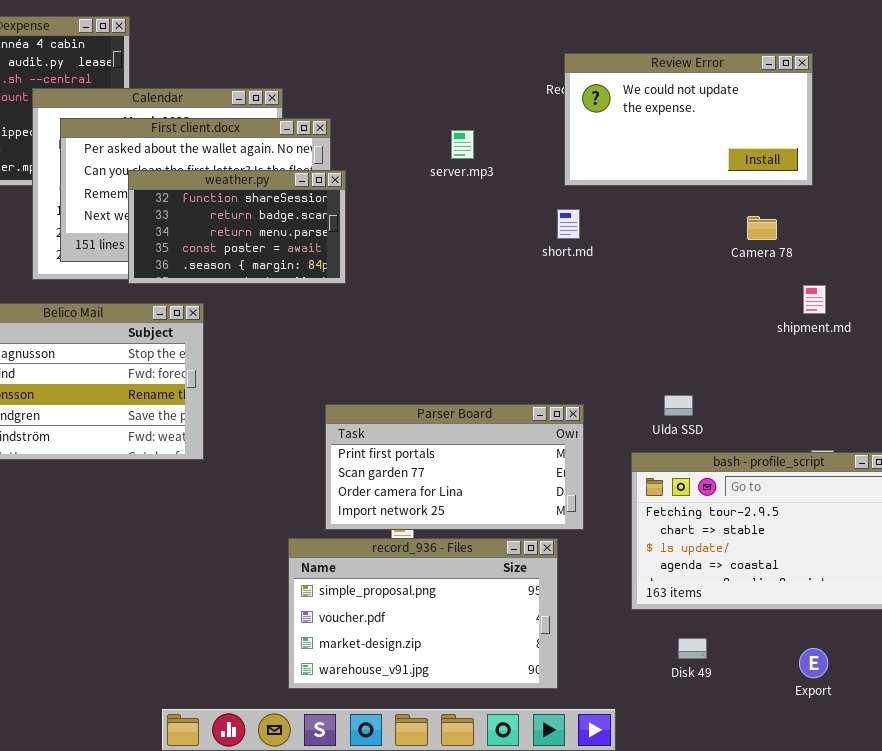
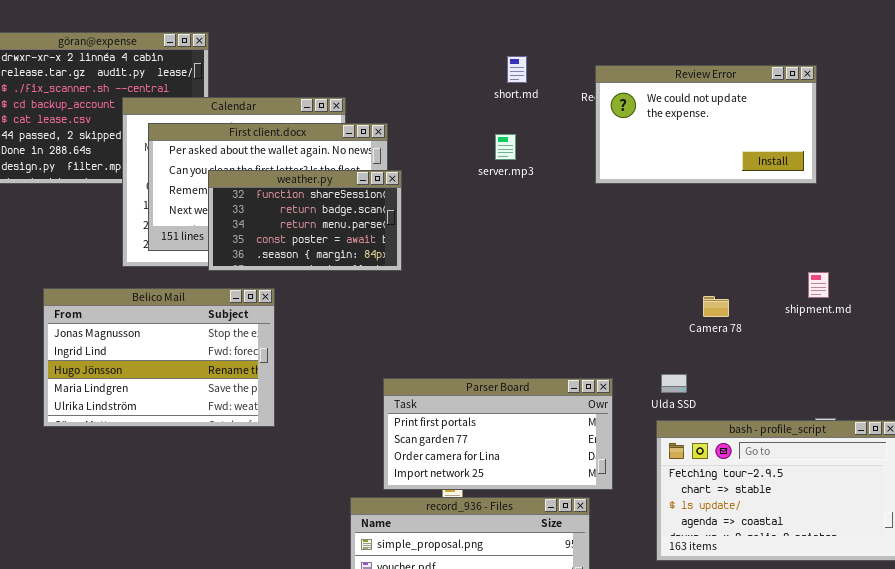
short.md: [557,209,580,239] -> [507,56,527,83], moved
Camera 78: [747,216,777,240] -> [703,296,729,317], moved
Ulda SSD: [664,395,693,416] -> [661,374,687,393], moved

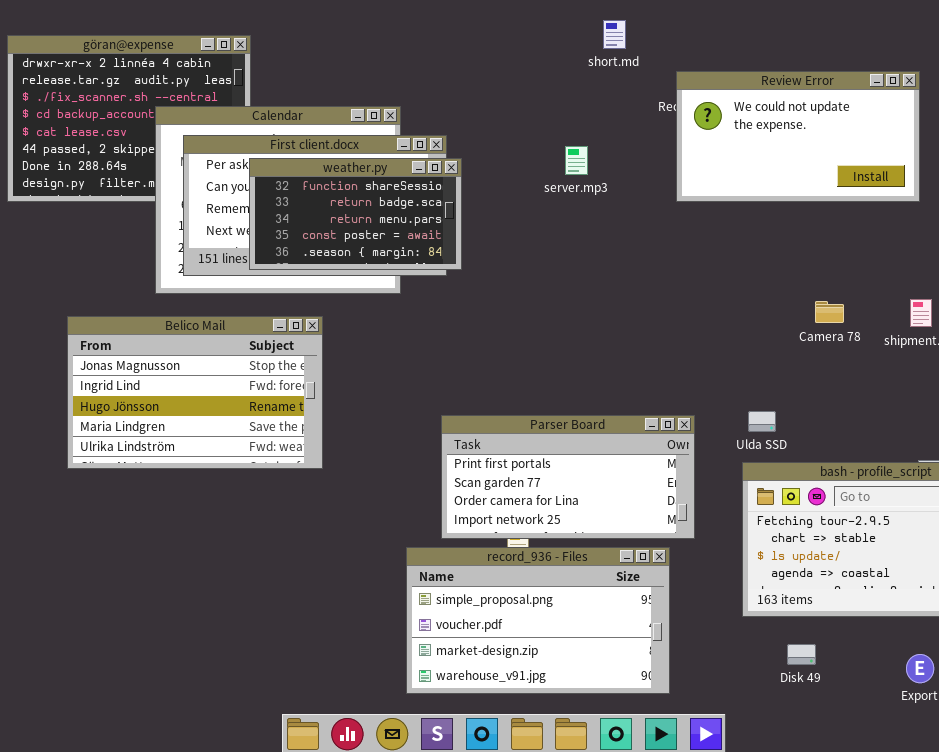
short.md: [507,56,527,83] -> [603,20,626,49], moved
weather.py: [208,170,402,271] -> [249,158,462,270], moved
Camera 78: [703,296,729,317] -> [815,301,844,323], moved

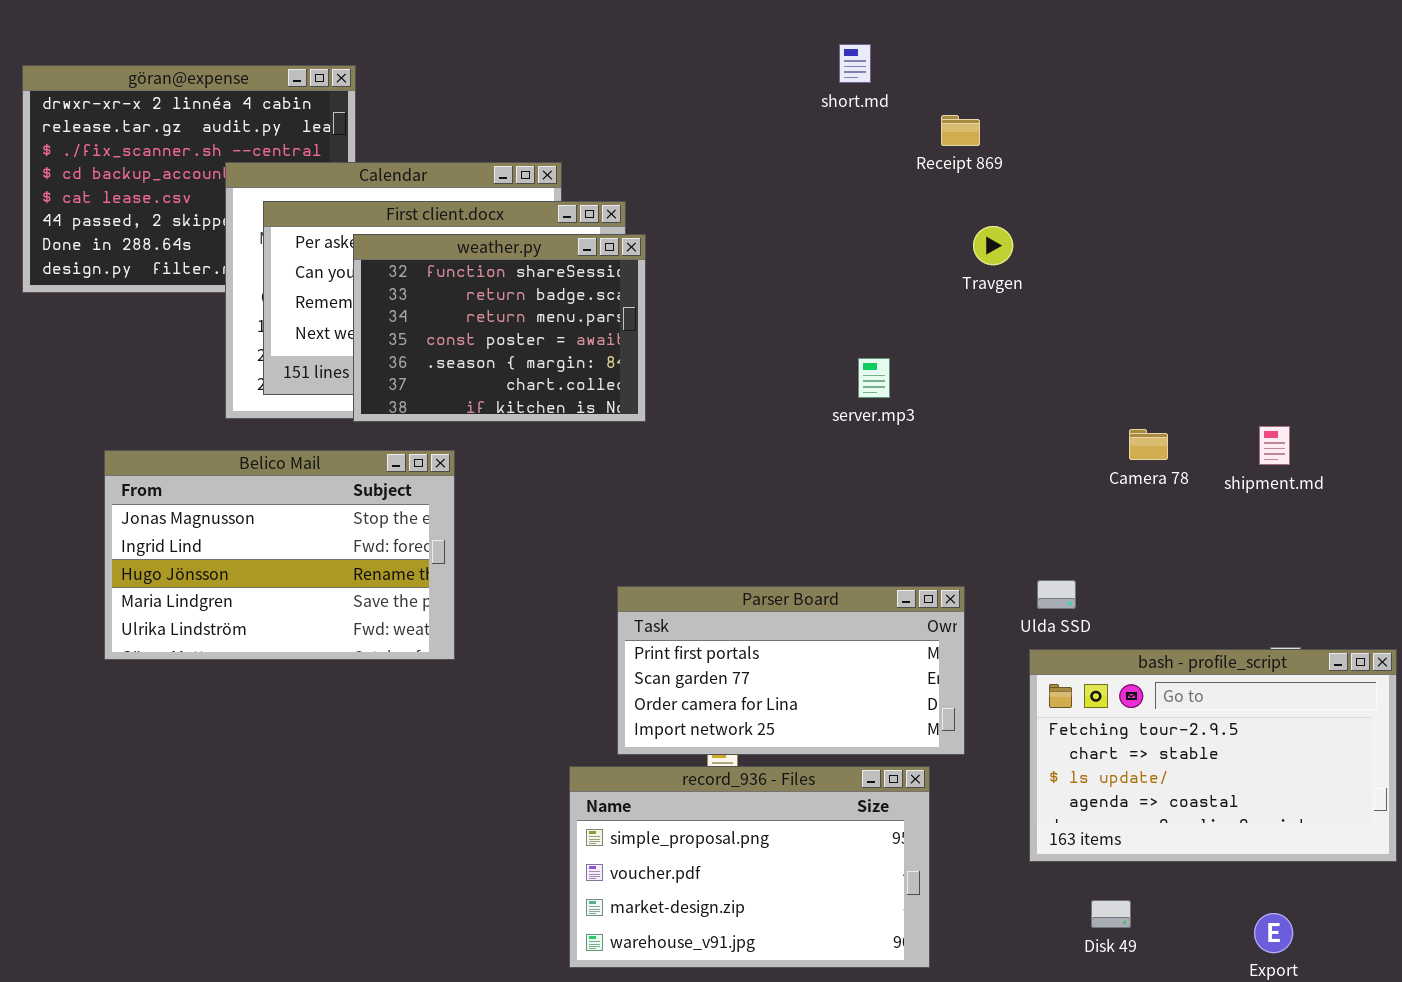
Review Error: [676,71,920,202] -> none, closed
server.mp3: [565,146,588,175] -> [858,358,890,398], moved
weather.py: [249,158,462,270] -> [353,234,646,422], resized

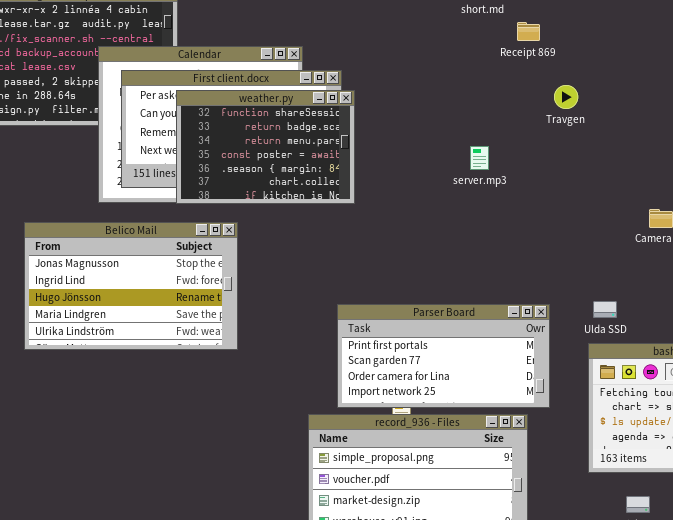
Receipt 869: [941,115,980,146] -> [517,22,540,41], moved
server.mp3: [858,358,890,398] -> [470,146,489,170], moved

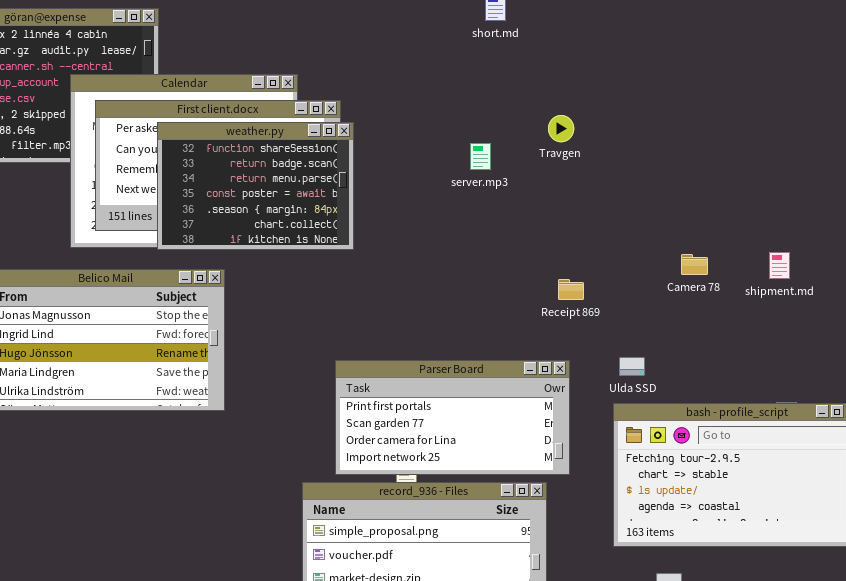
Receipt 869: [517,22,540,41] -> [558,279,584,300], moved
Travgen: [554,85,578,109] -> [548,115,574,142], moved
server.mp3: [470,146,489,170] -> [470,143,491,170], moved

